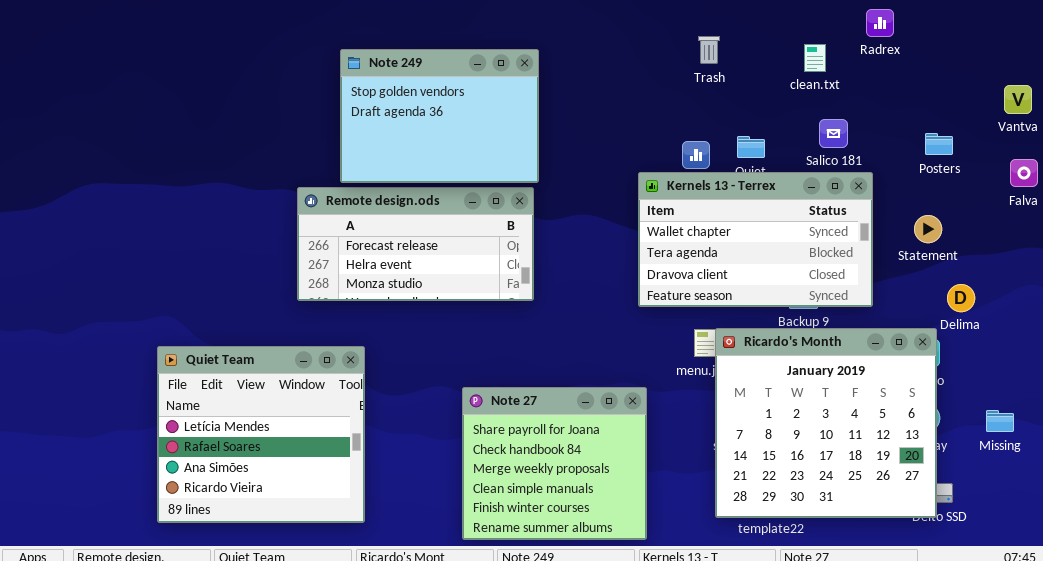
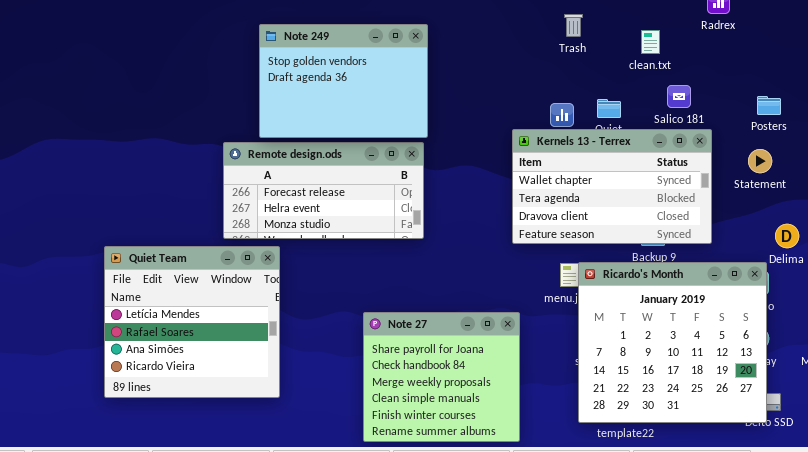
clean.txt: [804,44,826,72] -> [641,30,660,54], moved
Statement: [914,215,942,243] -> [748,149,772,173], moved
Quiet Team: [157,346,365,523] -> [104,246,280,398], moved

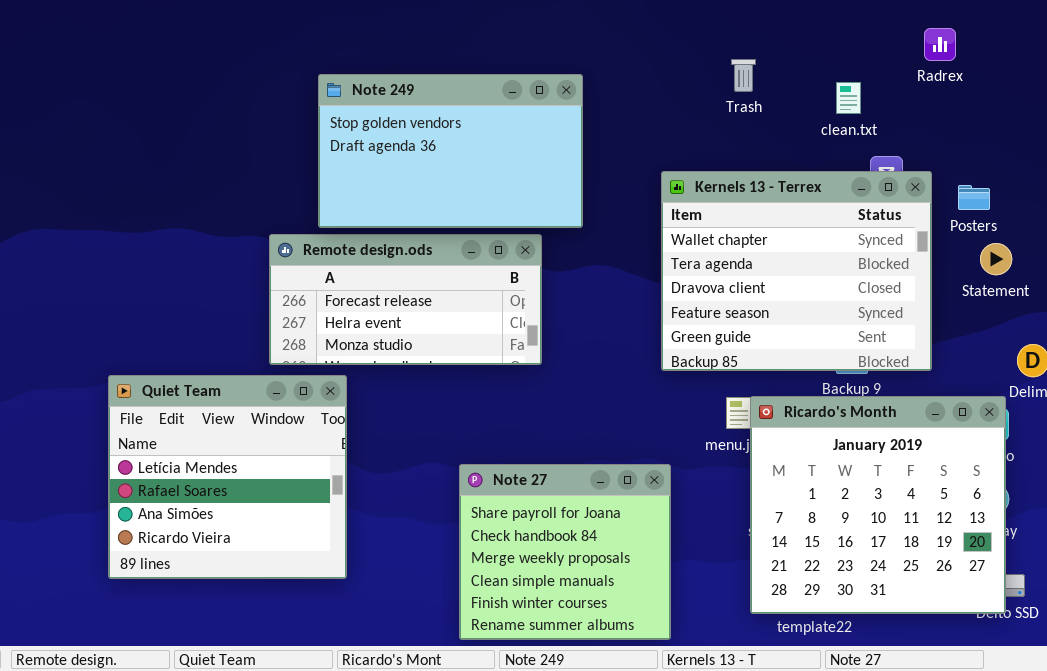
Note 249: [259,24,428,138] -> [318,74,583,228], resized
Posters: [757,96,781,115] -> [958,185,990,210], moved
Kernels 13 - Terrex: [512,129,712,244] -> [661,171,932,371], resized

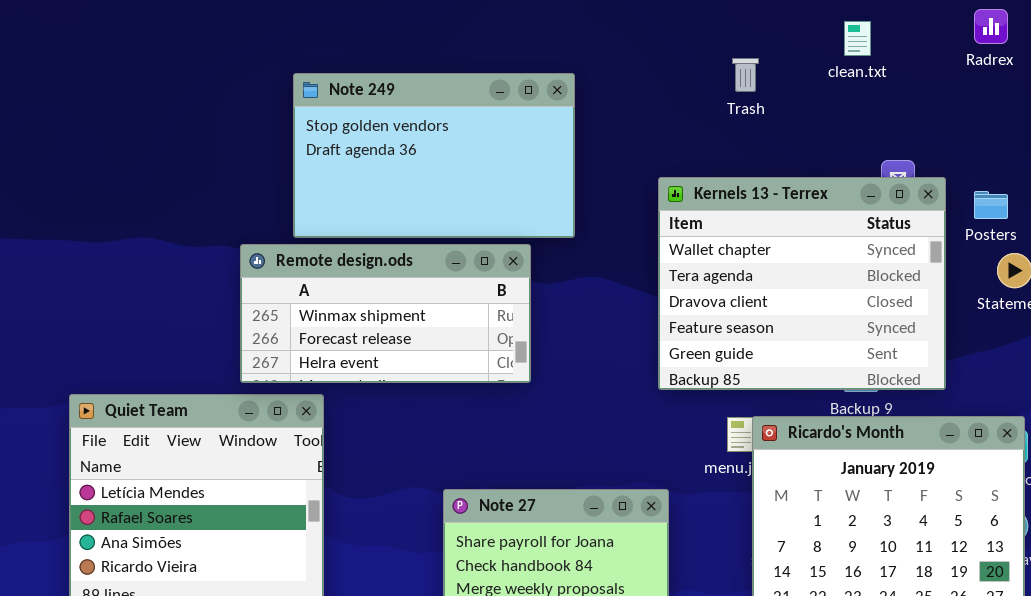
Radrex: [924,28,956,61] -> [974,9,1008,44], moved
clean.txt: [836,82,861,114] -> [844,21,871,56], moved
Remote design.ods: [269,234,542,365] -> [240,244,531,383], scrolled up 1 row

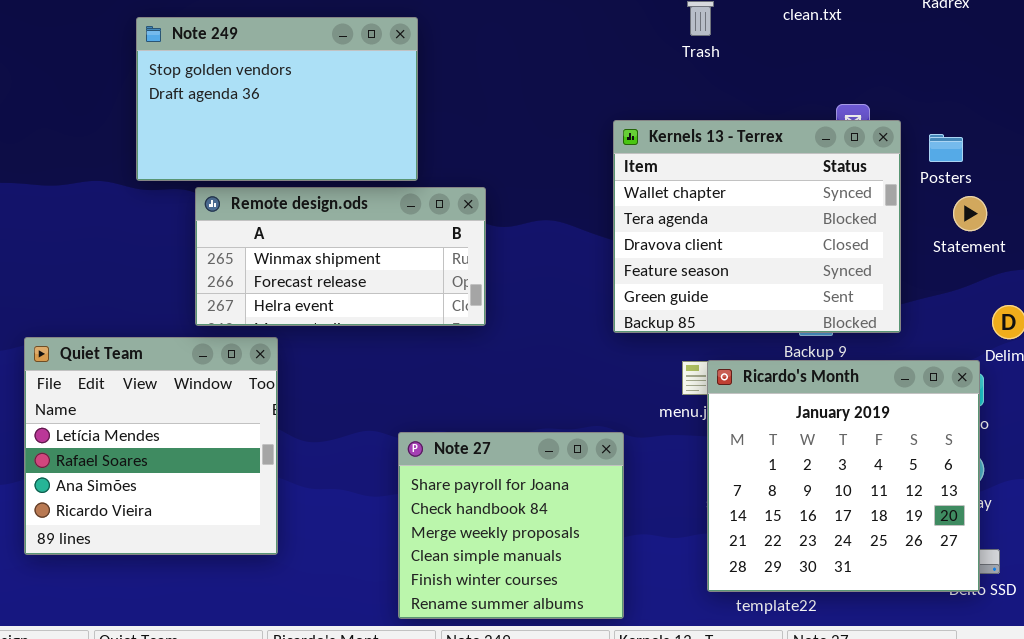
Note 249: [293,73,575,238] -> [136,17,418,181], moved

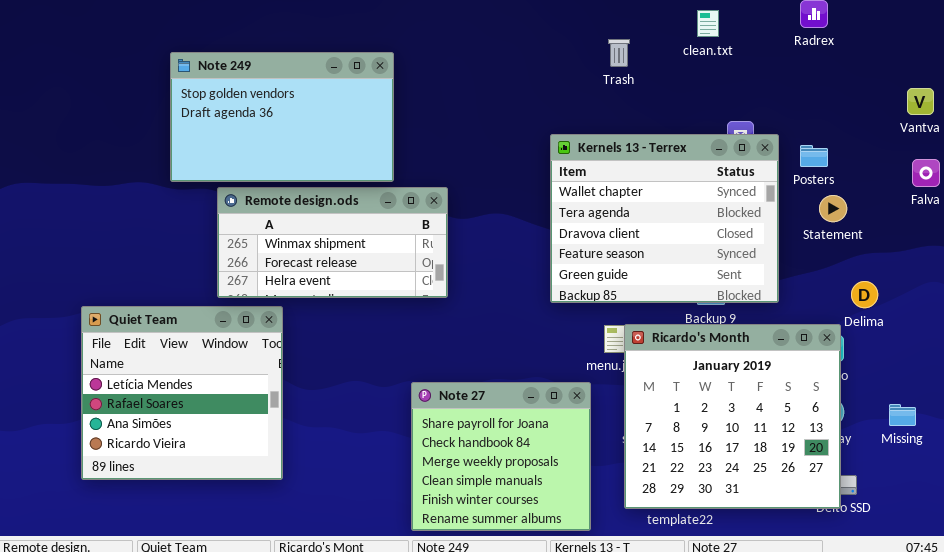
Note 27: [398,432,624,619] -> [411,382,591,531], moved

